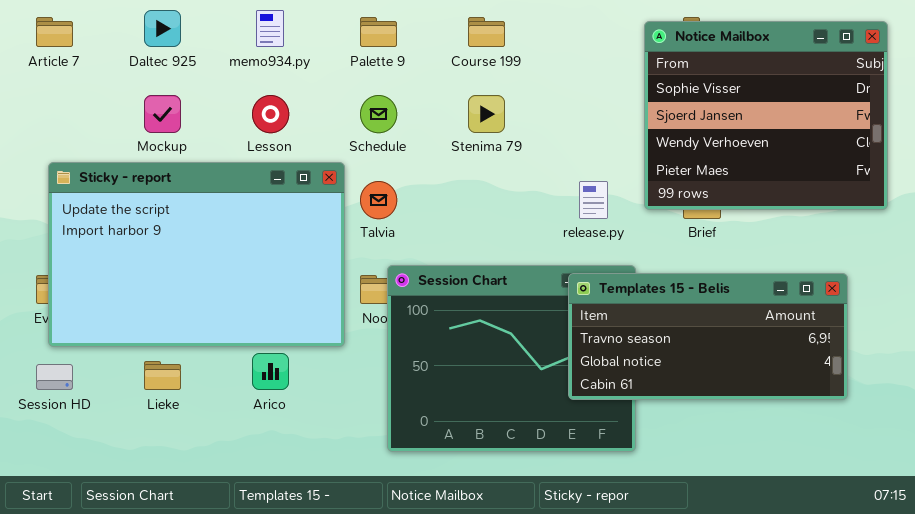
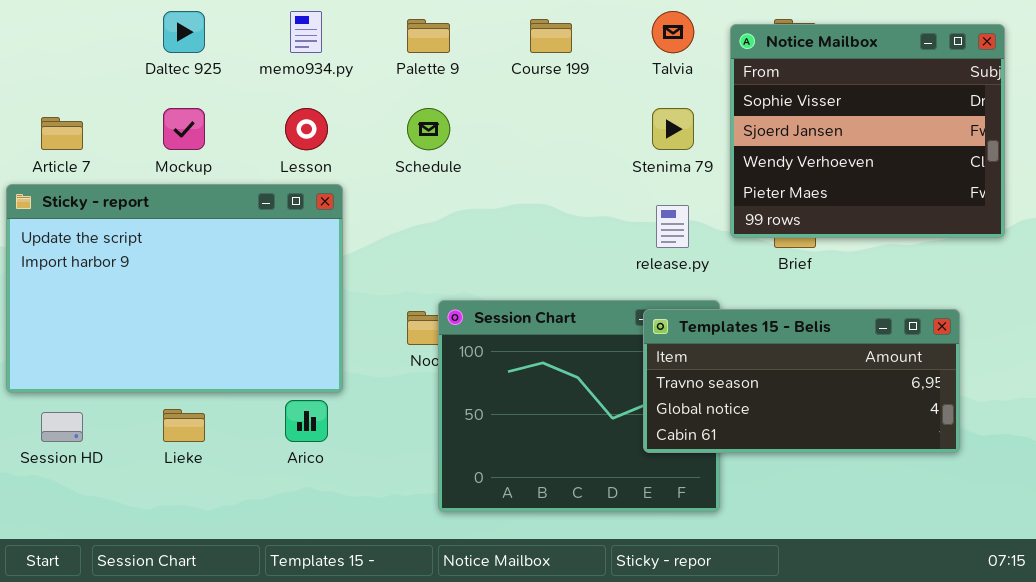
Article 7: [36,17,73,47] -> [41,117,83,150], moved
Stenima 79: [468,95,505,133] -> [652,108,694,150], moved
Sticky - report: [48,162,345,347] -> [6,184,343,393], moved
Talvia: [360,181,397,219] -> [652,11,694,53], moved

